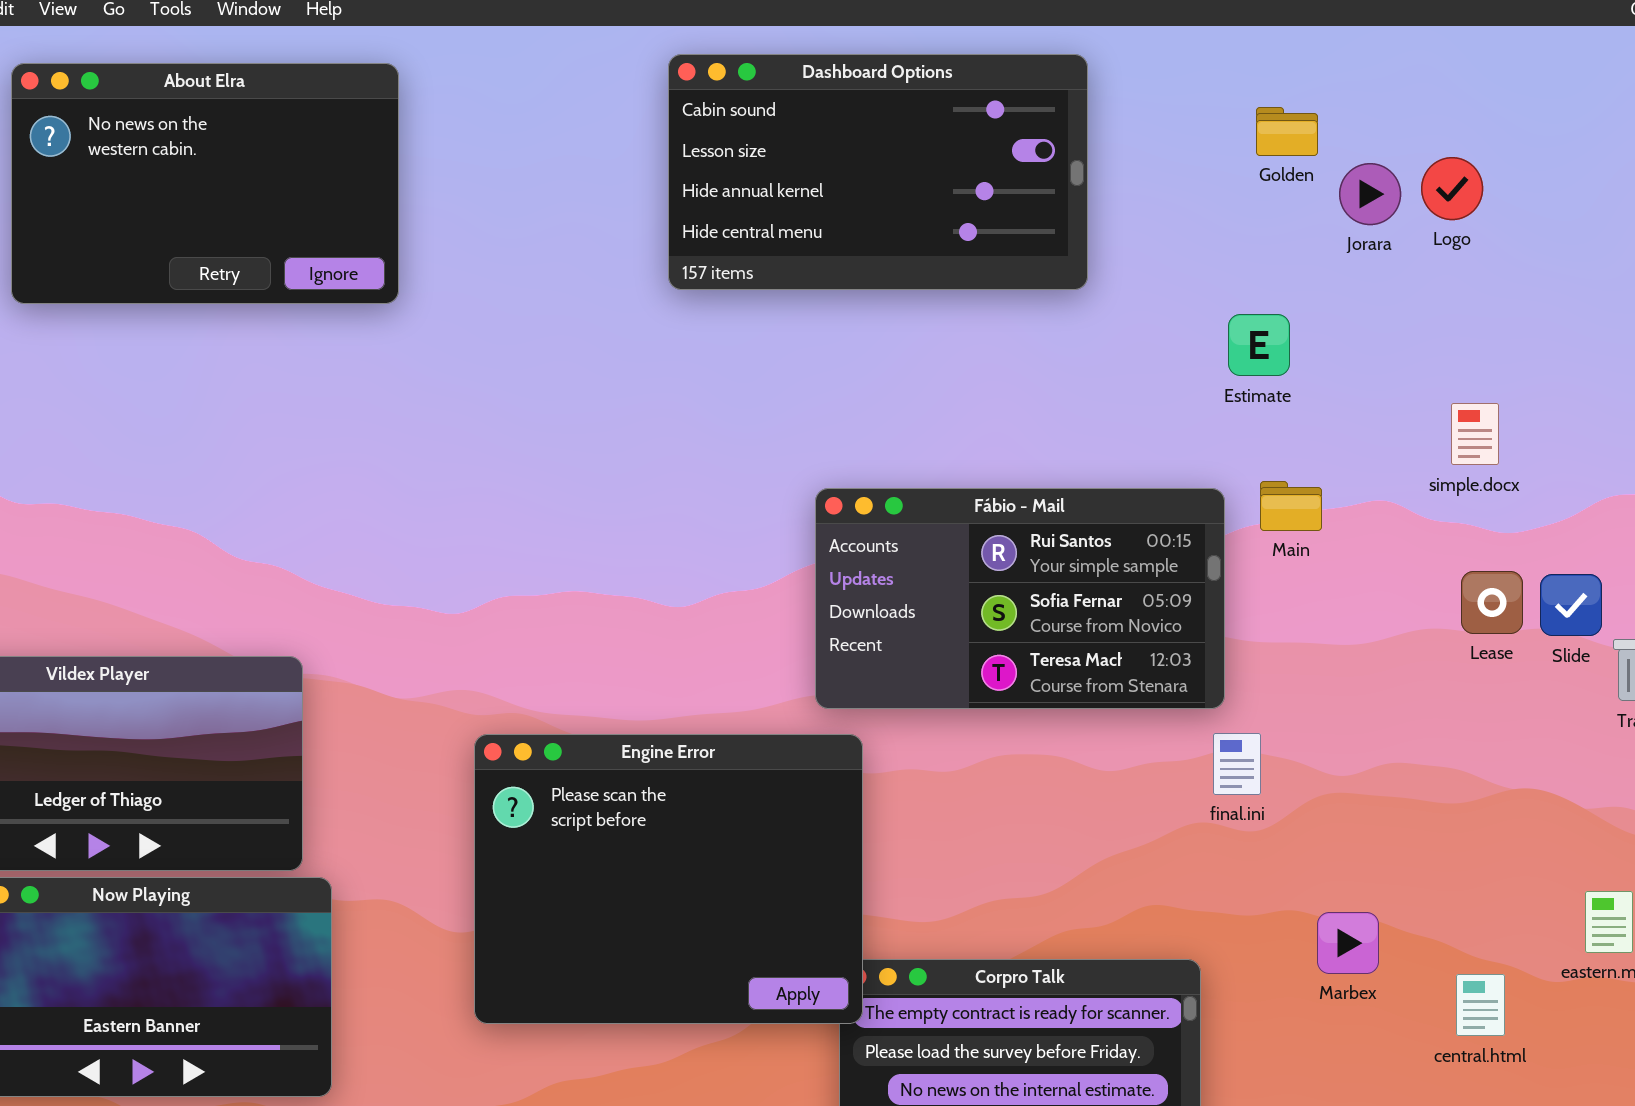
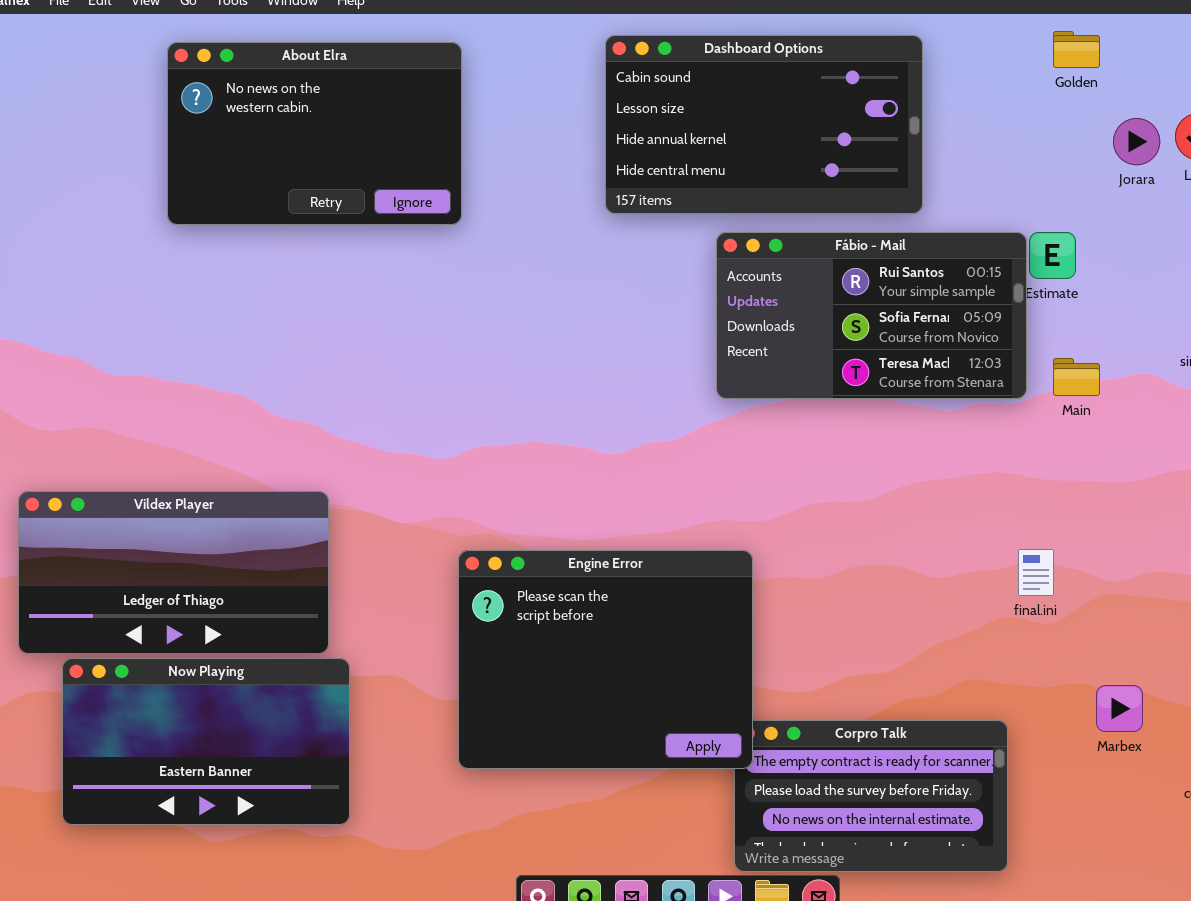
About Elra: [11,63,399,304] -> [167,42,462,225], moved
Golden: [1256,107,1318,156] -> [1053,31,1100,68], moved
Fábio - Mail: [815,488,1225,709] -> [716,232,1027,399], moved

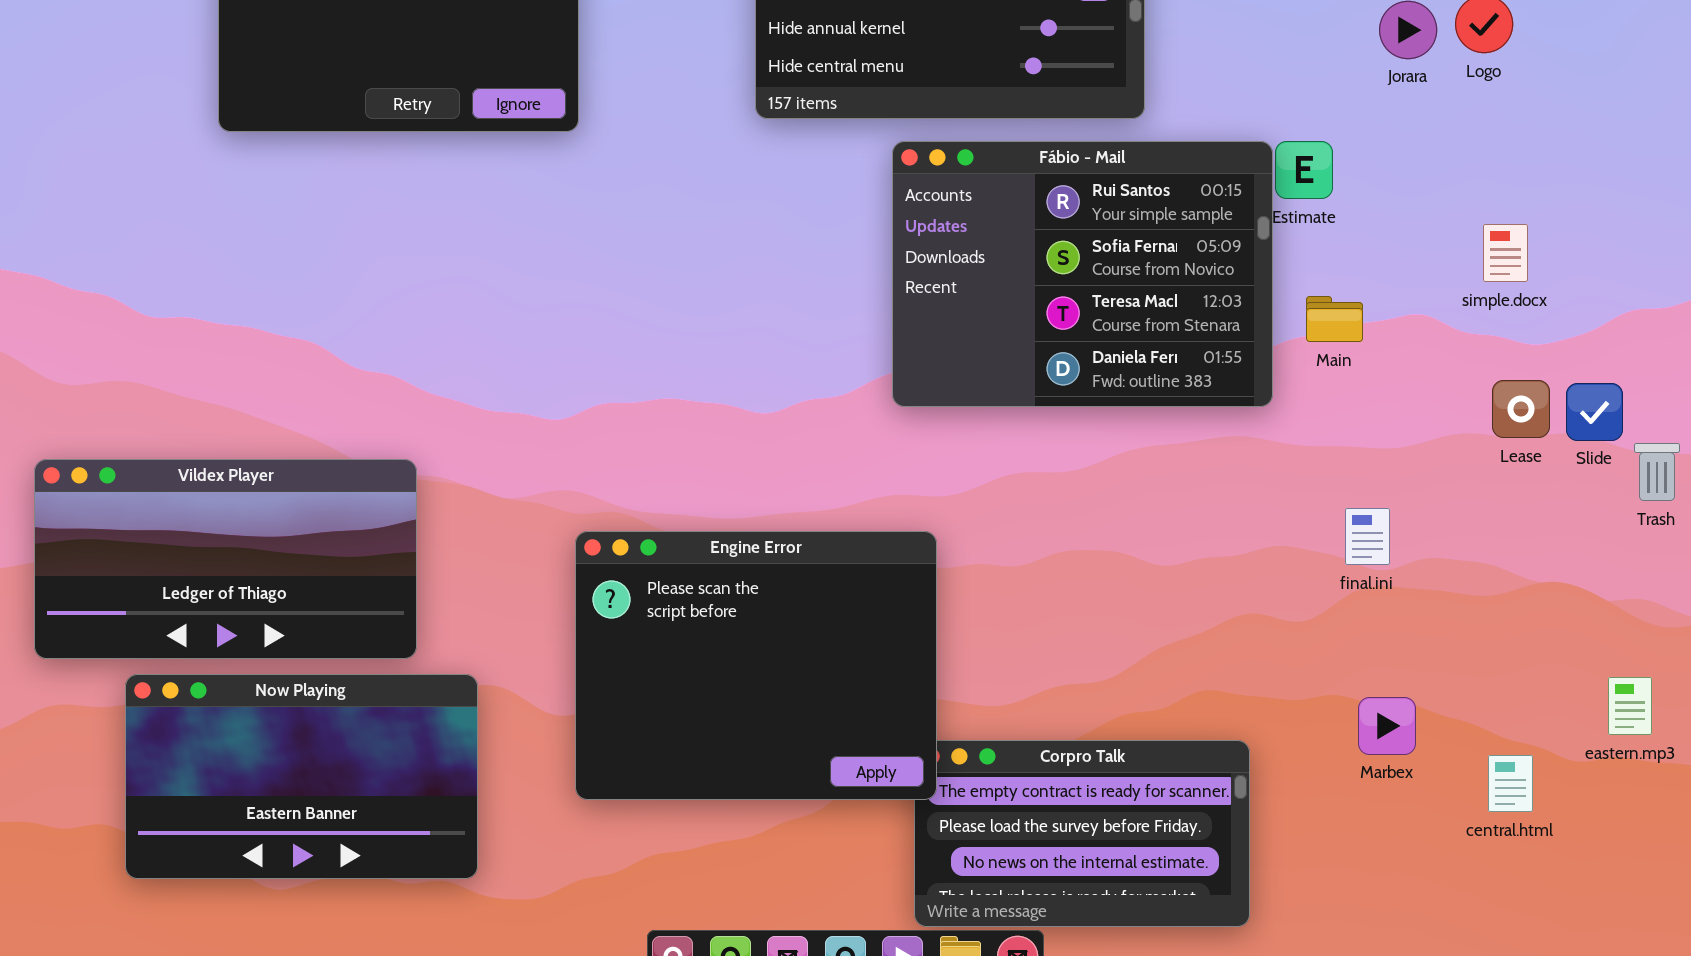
Fábio - Mail: [716,232,1027,399] -> [892,141,1273,407], resized
final.ini: [1018,549,1054,596] -> [1345,508,1390,565], moved
Now Playing: [62,658,350,825] -> [125,674,478,879], moved

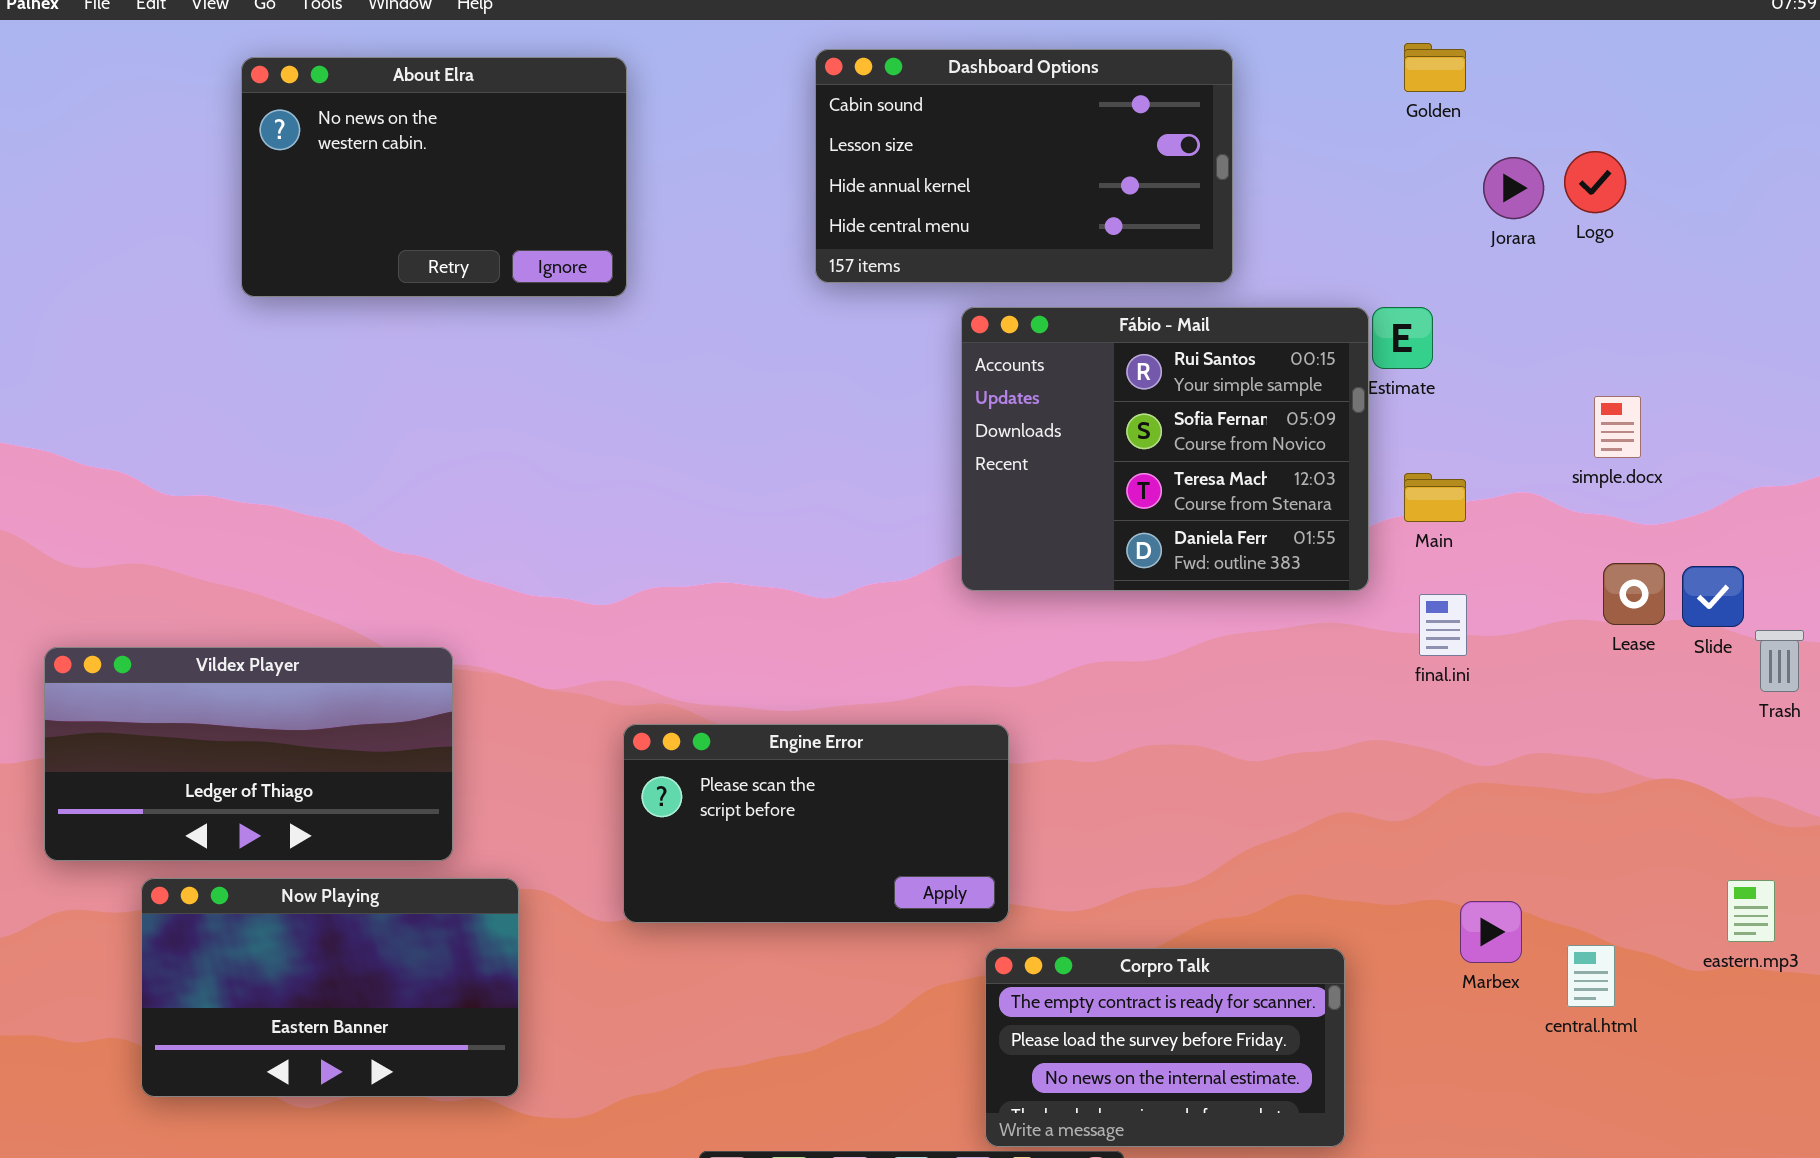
final.ini: [1345,508,1390,565] -> [1419,594,1467,656], moved
Engine Error: [575,531,937,800] -> [623,724,1009,923], resized
central.html: [1488,755,1533,812] -> [1567,945,1615,1007], moved

